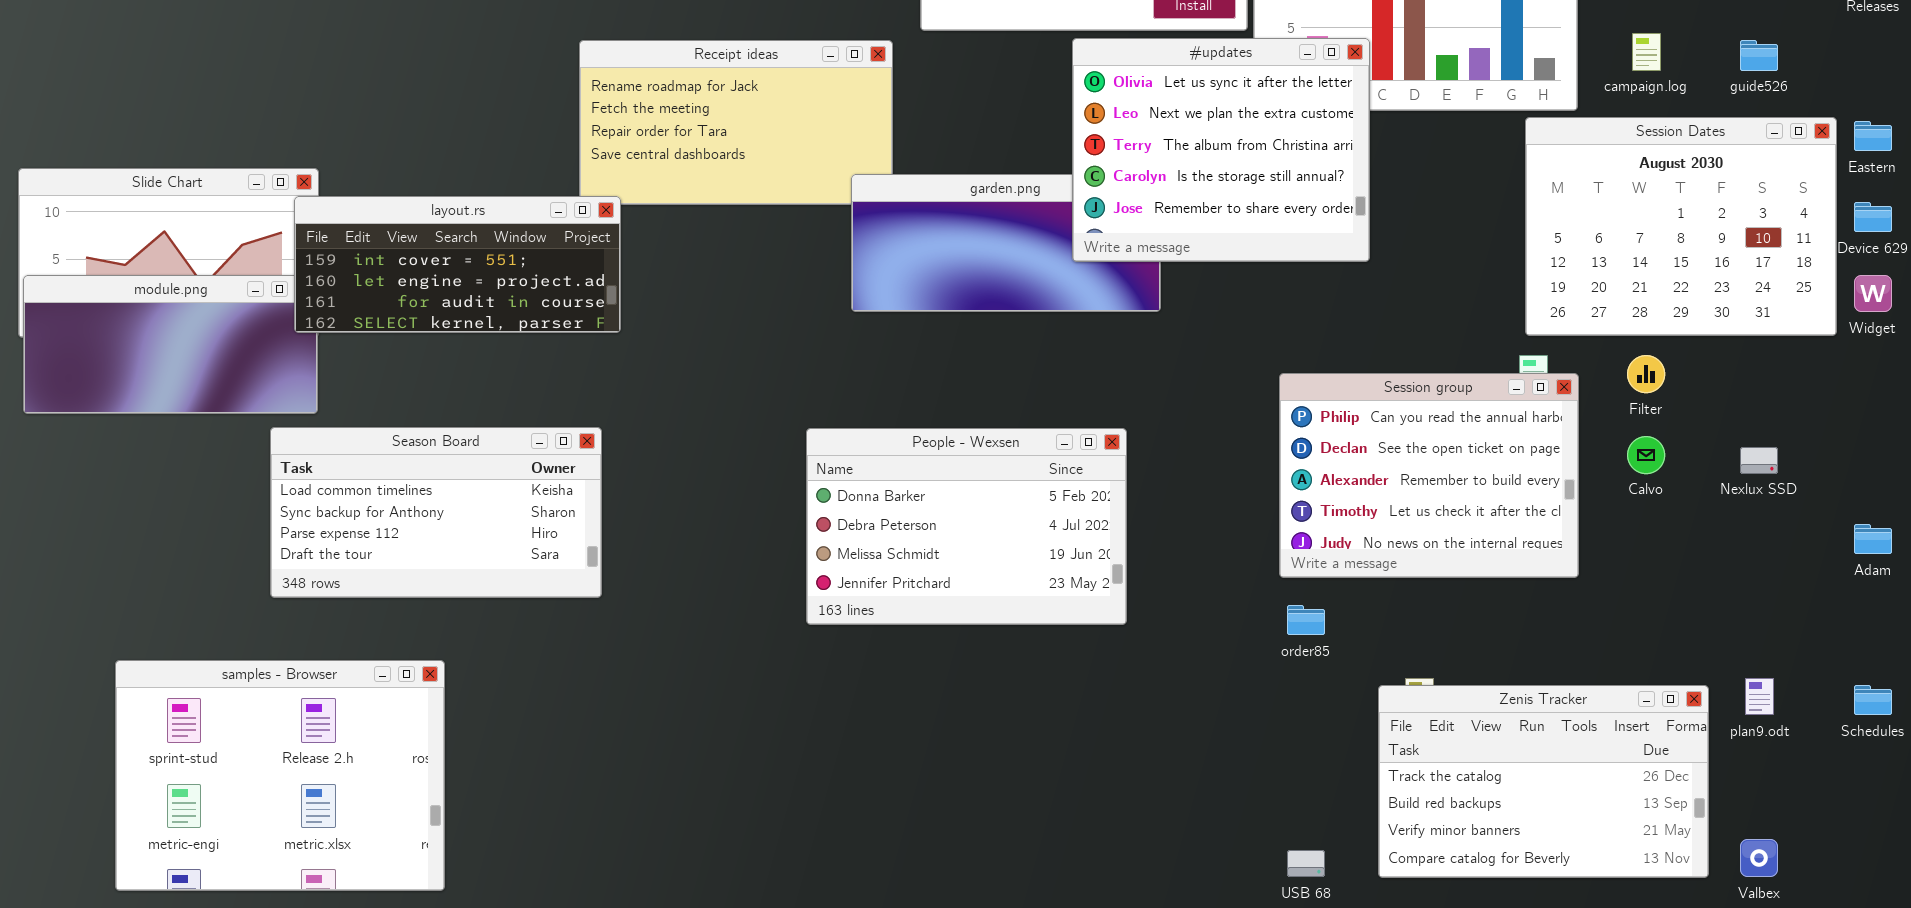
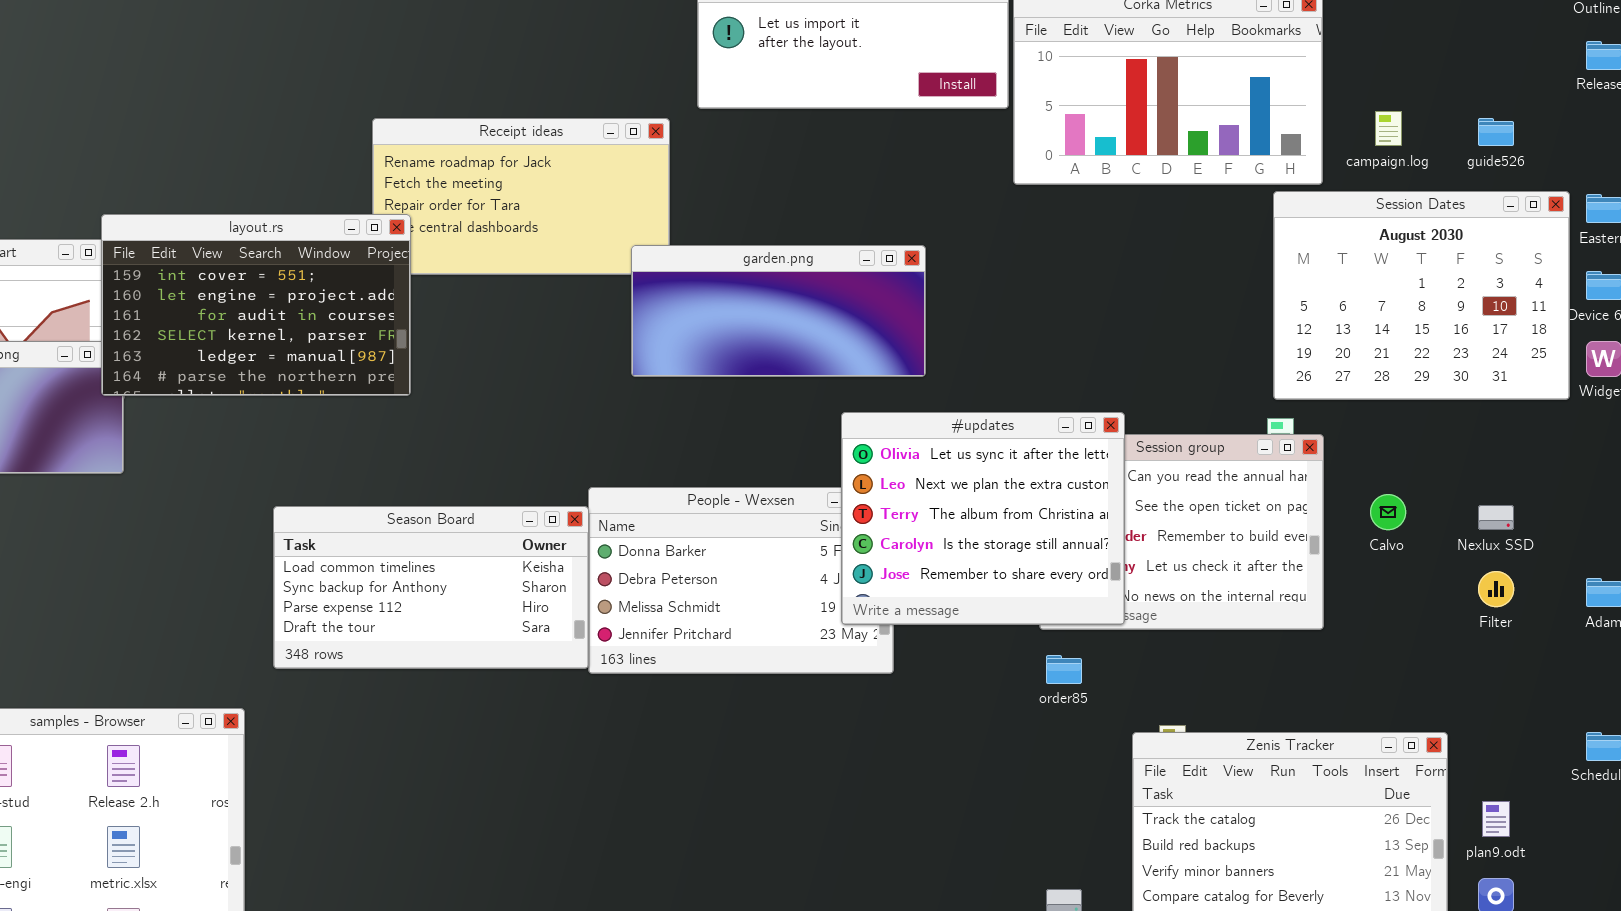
#updates: [1072,38,1370,262] -> [841,412,1125,625], moved
layout.rs: [294,196,621,333] -> [101,214,411,396], resized
Filter: [1627,355,1665,393] -> [1478,571,1514,607], moved
Season Board: [270,427,602,598] -> [273,506,589,669], moved
plan9.odt: [1745,678,1774,715] -> [1482,801,1510,837], moved

